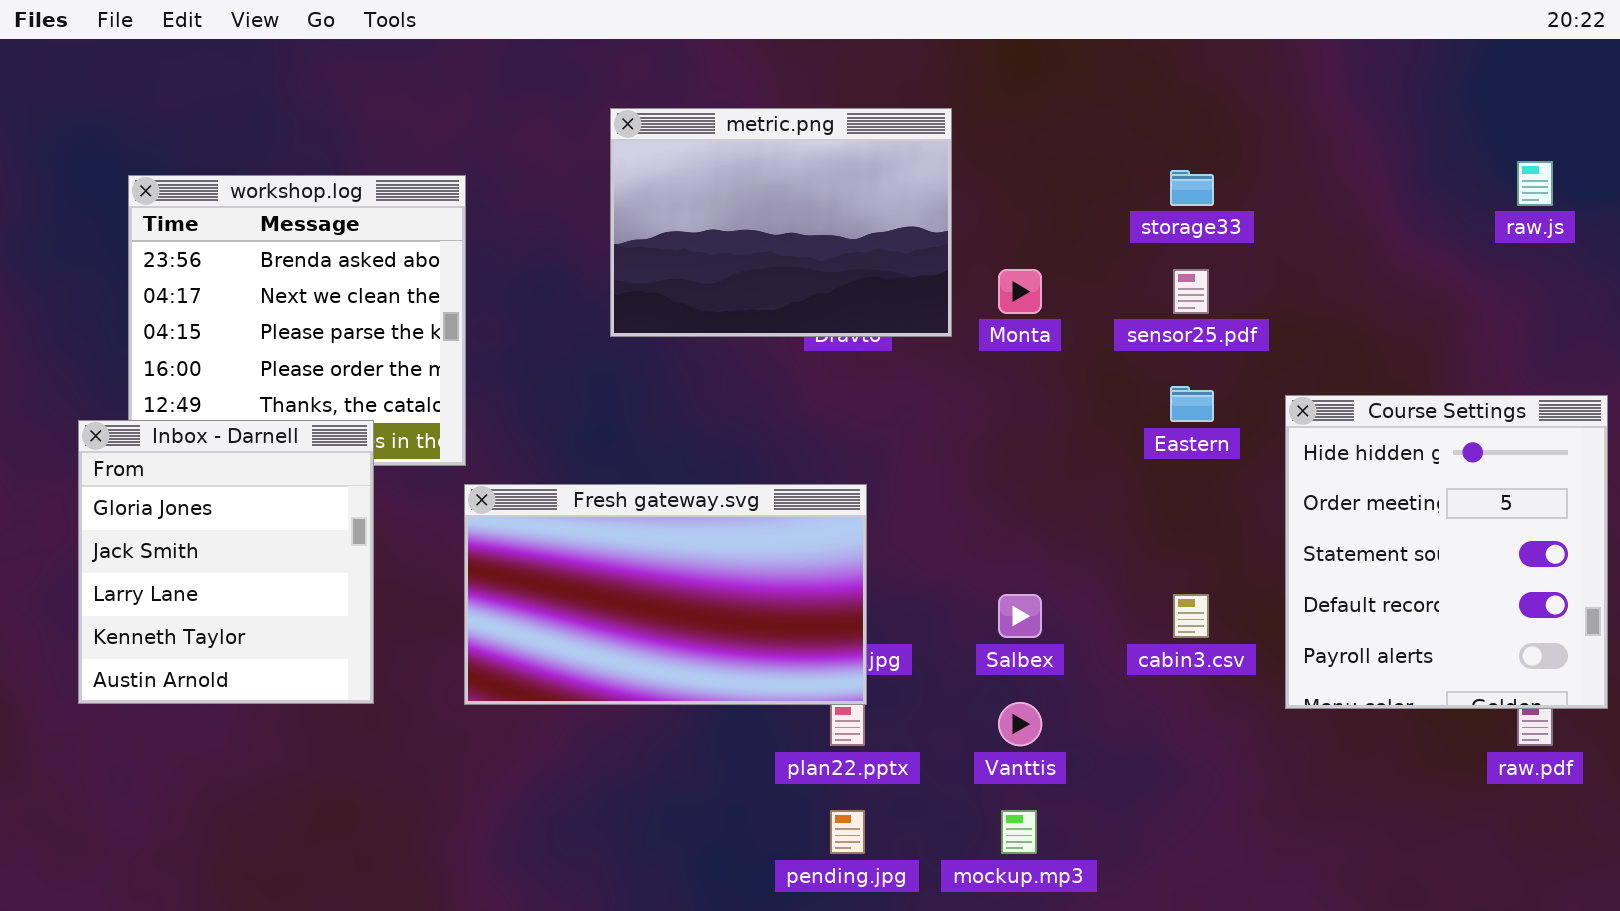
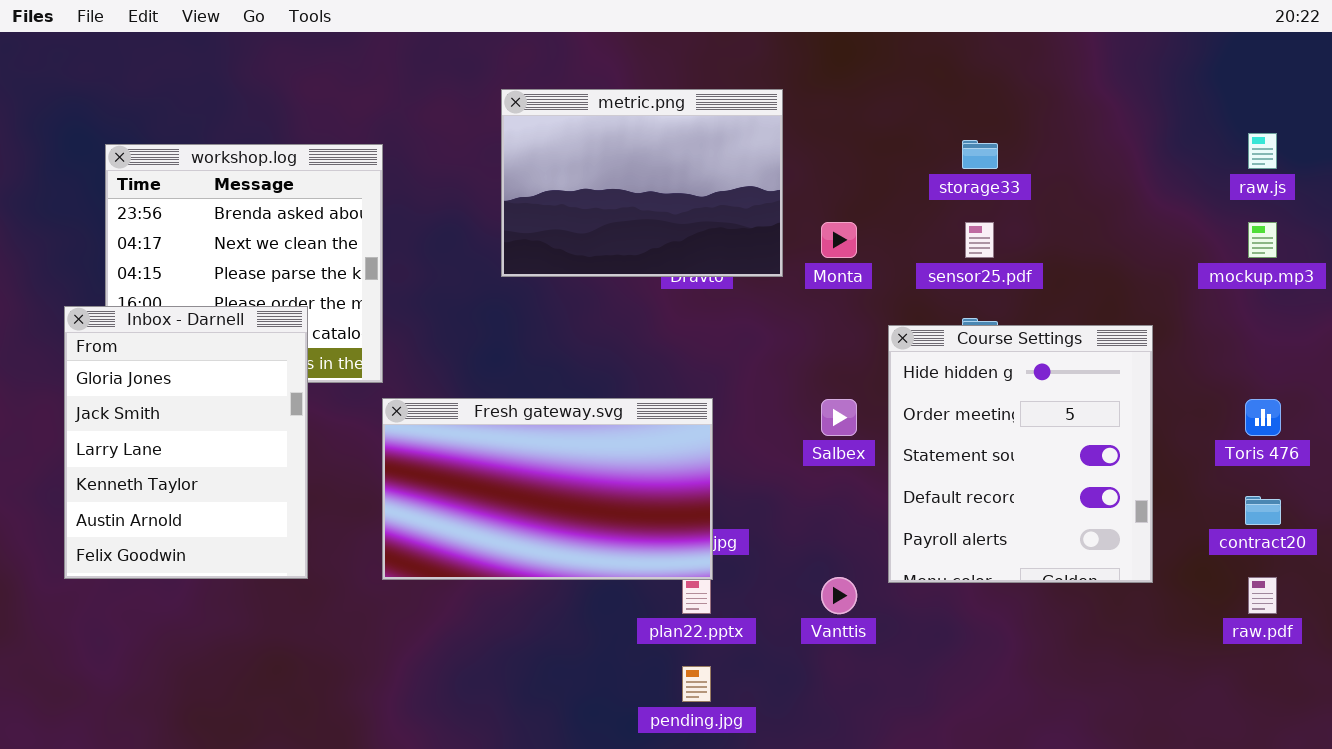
Course Settings: [1285,395,1608,709] -> [888,325,1153,583], moved
Inbox - Darnell: [78,420,374,704] -> [64,306,308,579], resized
Salbex: [998,594,1042,638] -> [821,399,857,436], moved
mockup.mp3: [1001,810,1037,854] -> [1248,222,1277,258], moved

